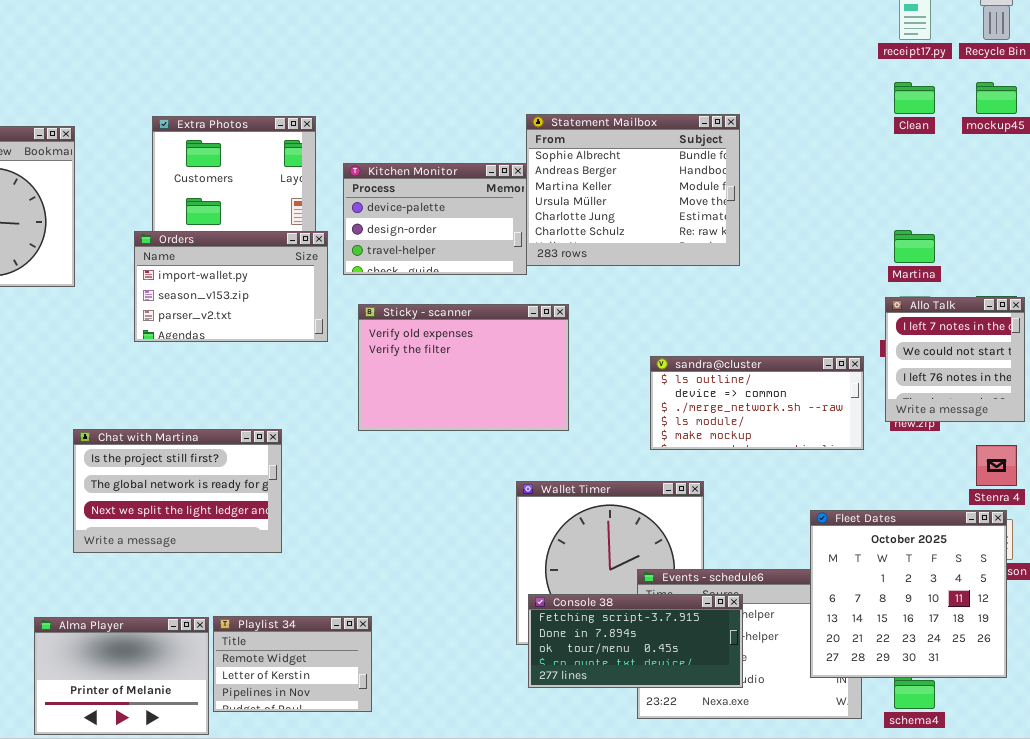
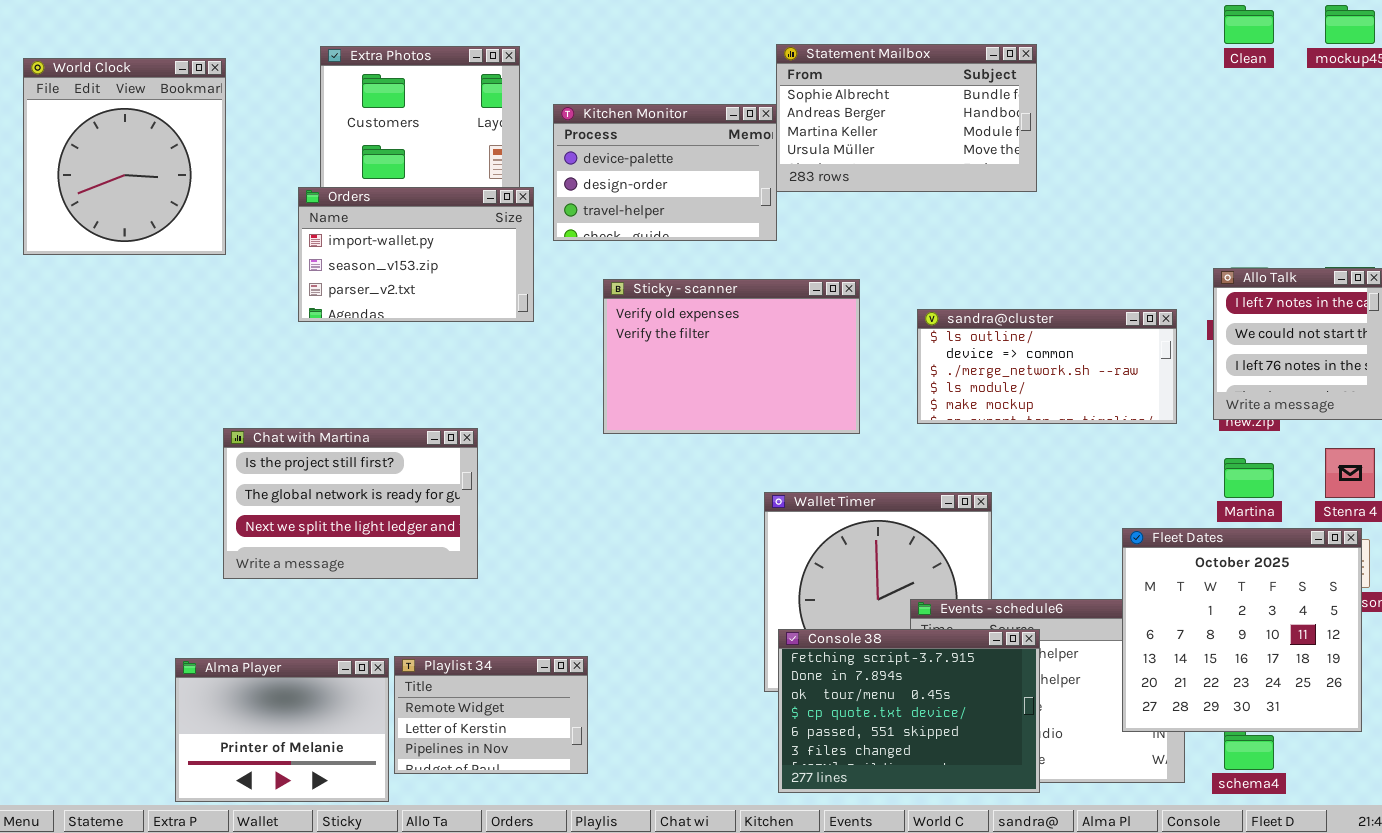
Statement Mailbox: [526,114,740,266] -> [776,44,1037,192], resized
Martina: [894,230,935,263] -> [1224,458,1274,498], moved
Sticky - scanner: [358,304,569,431] -> [603,279,860,434], moved
sandra@cluster: [650,356,864,450] -> [917,309,1177,424], moved
Console 38: [528,594,743,688] -> [778,629,1040,793], resized

